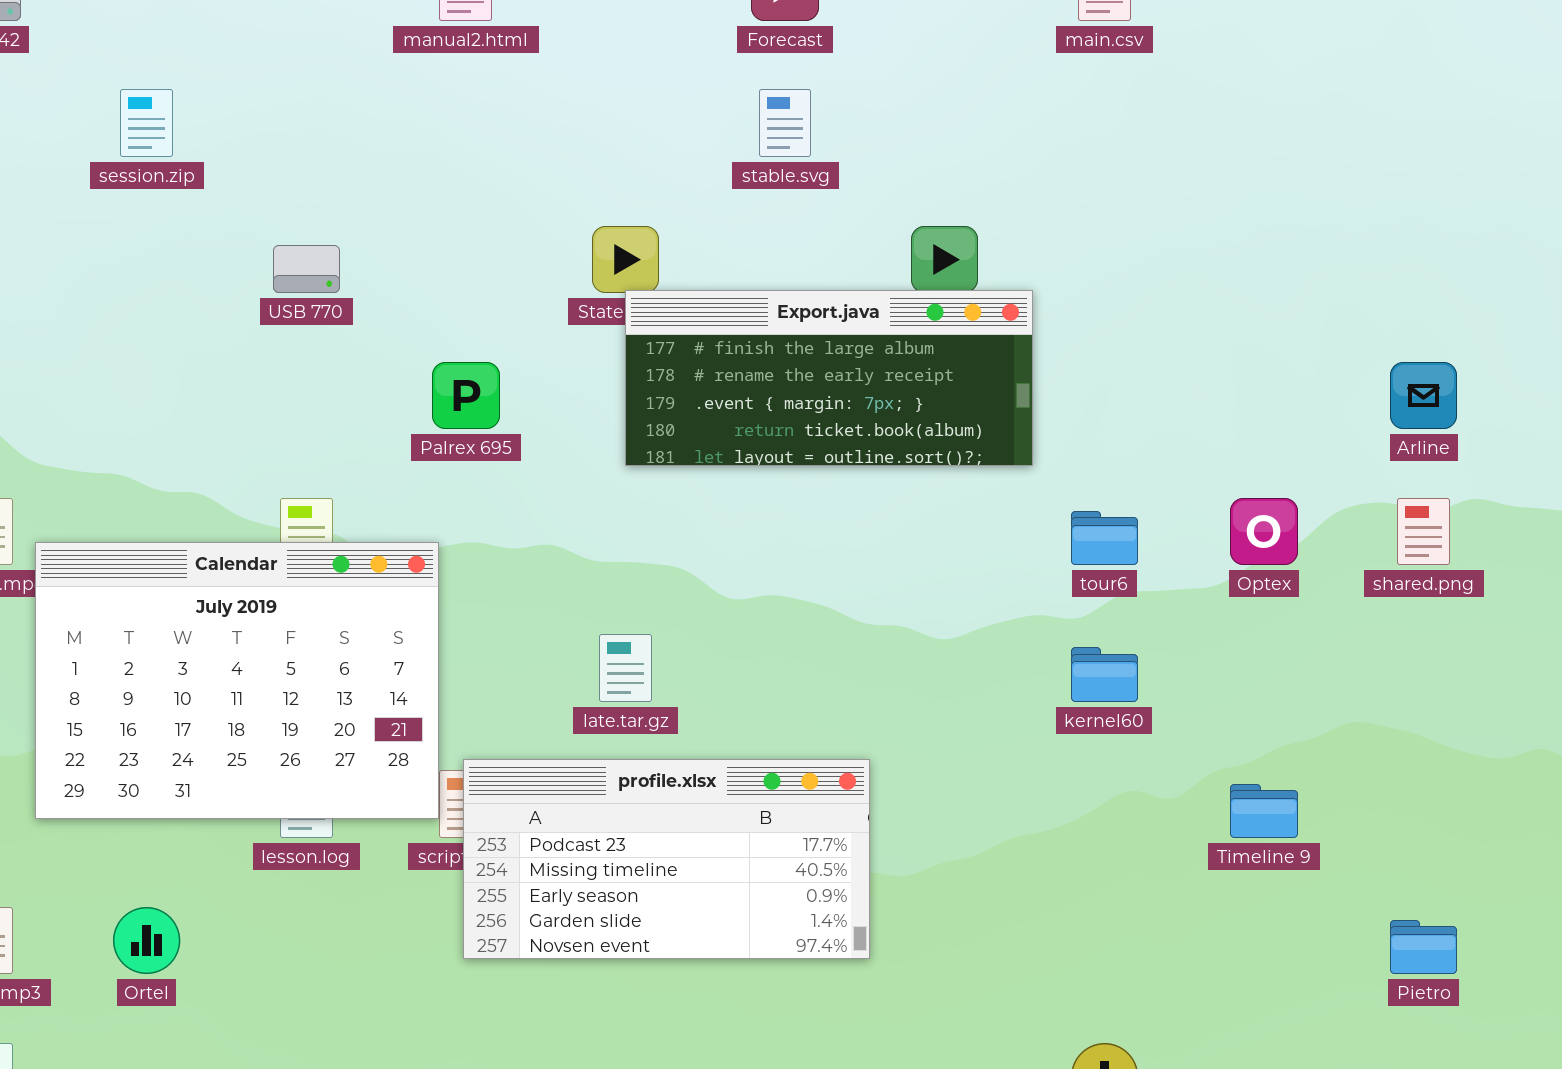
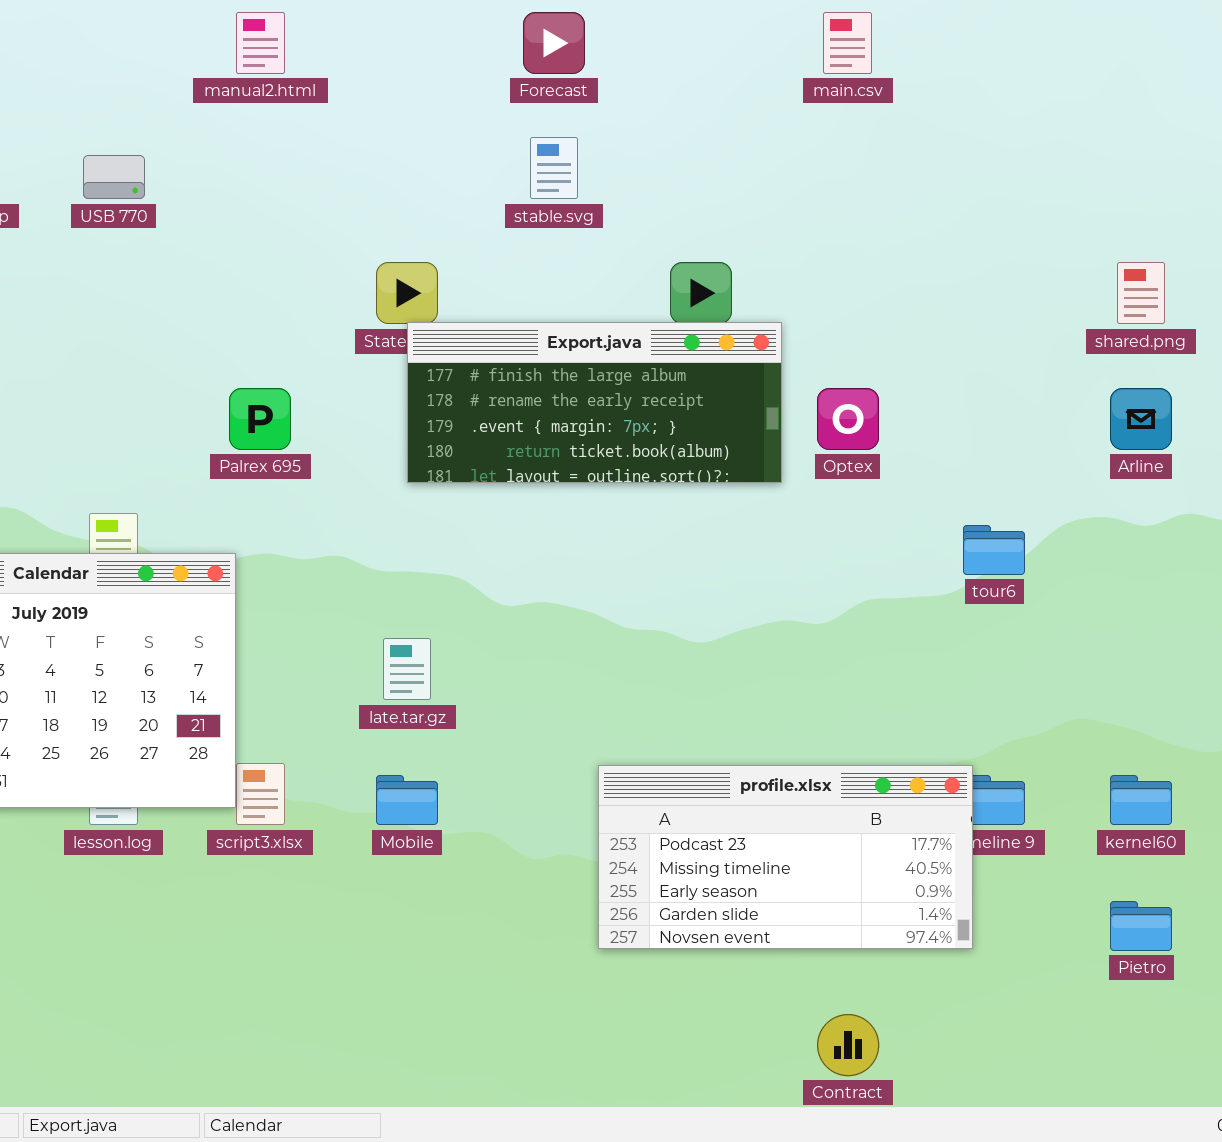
USB 770: [273,245,340,293] -> [83,155,145,199], moved
Optex: [1230,498,1298,565] -> [817,388,879,450], moved
shared.png: [1397,498,1450,565] -> [1117,262,1165,324], moved
tour6: [1071,511,1138,565] -> [963,525,1025,575], moved
kernel60: [1071,647,1138,702] -> [1110,775,1172,825], moved
profile.xlsx: [463,759,870,959] -> [598,765,973,949], moved

